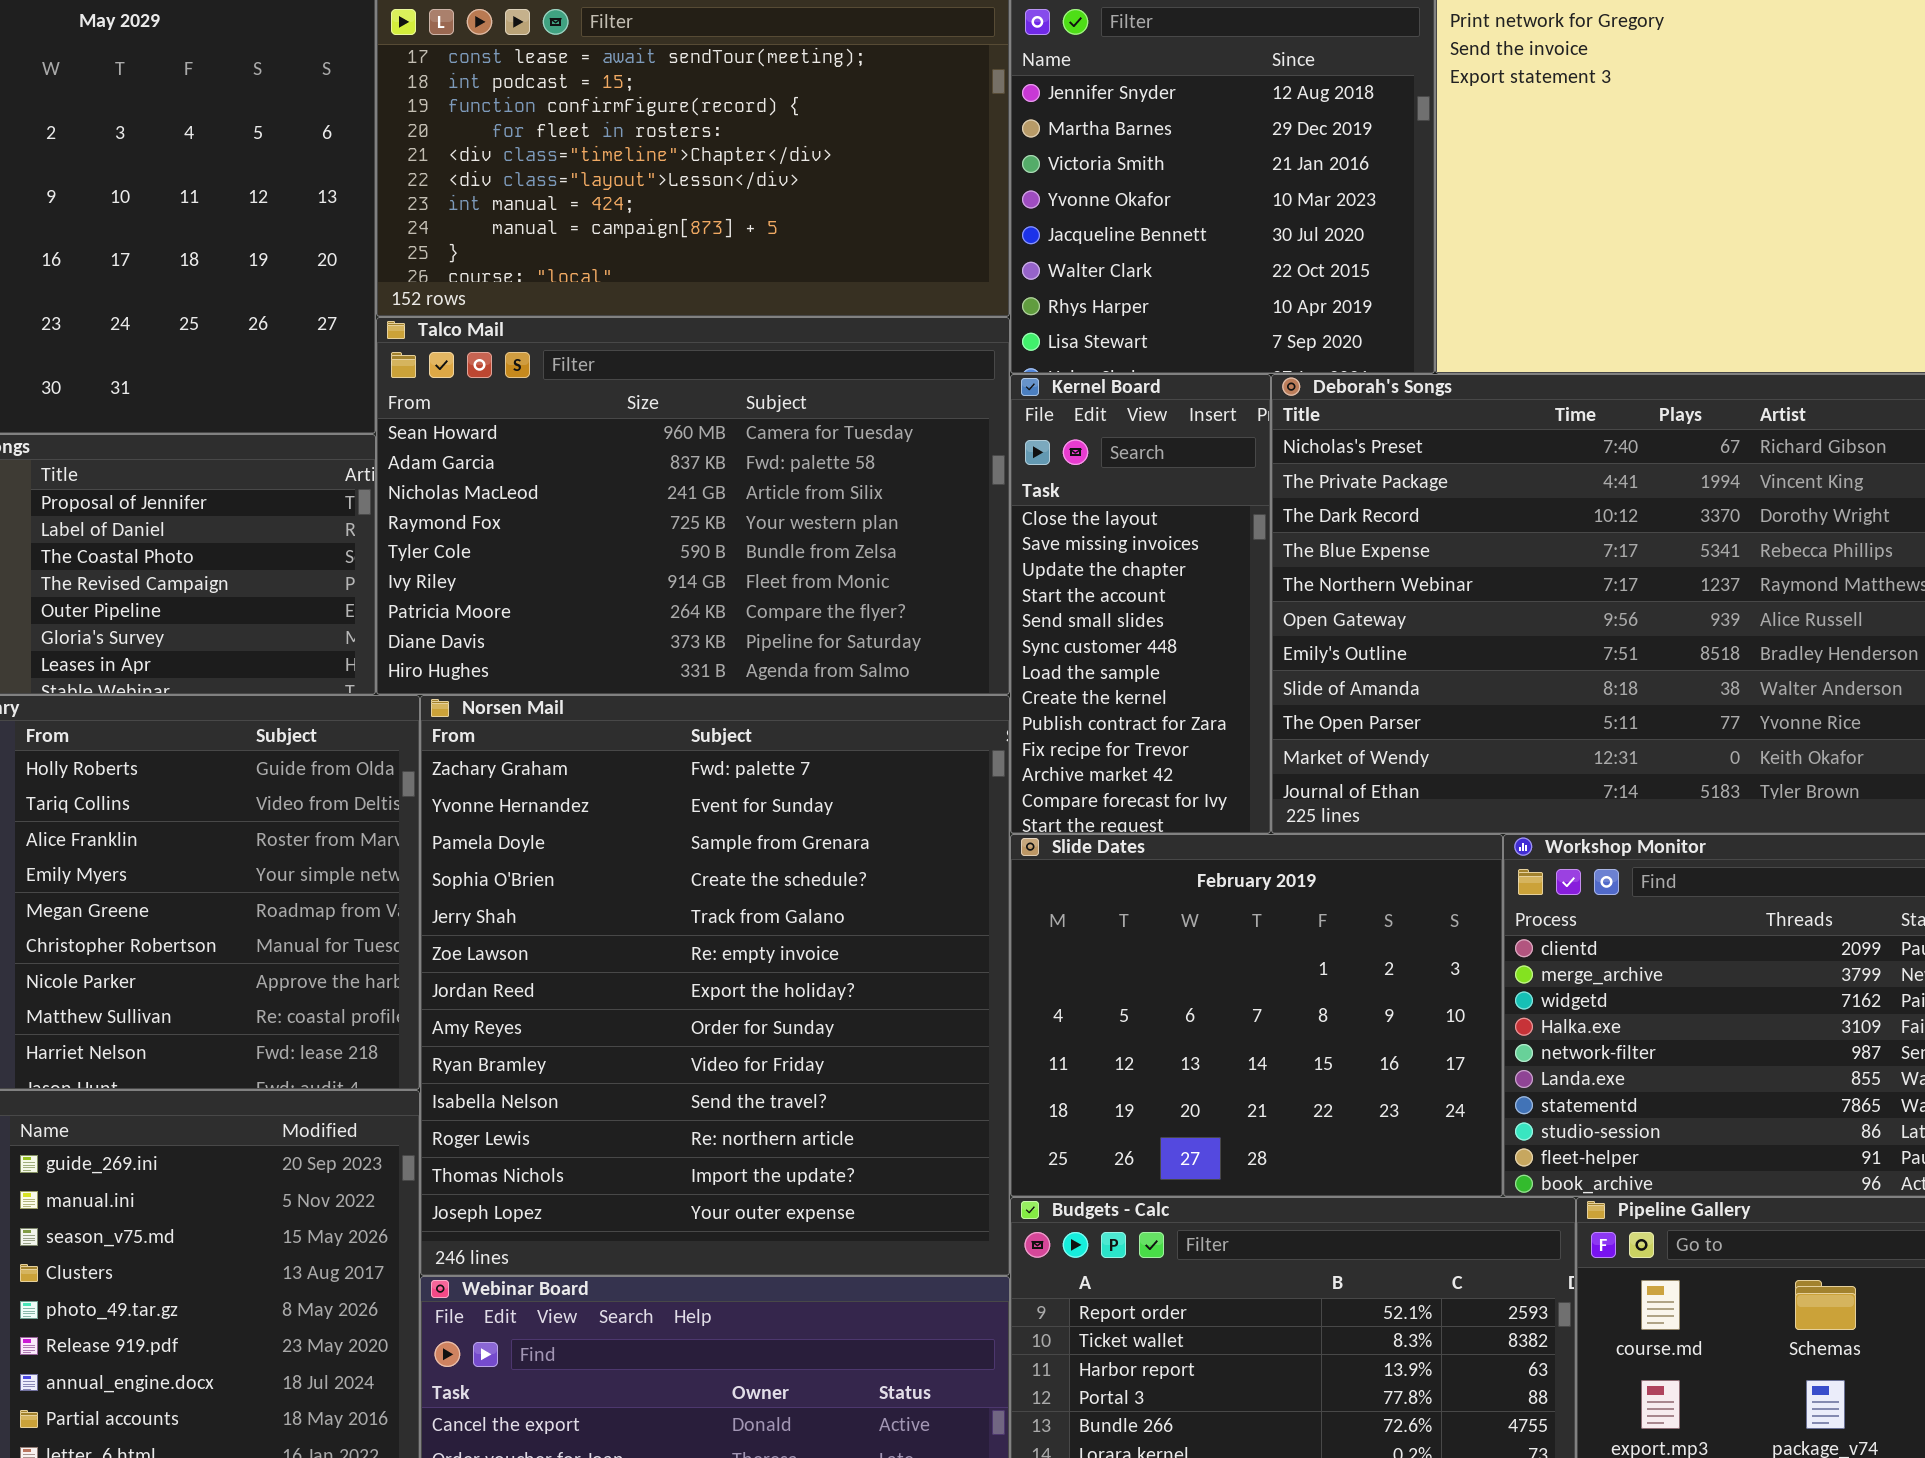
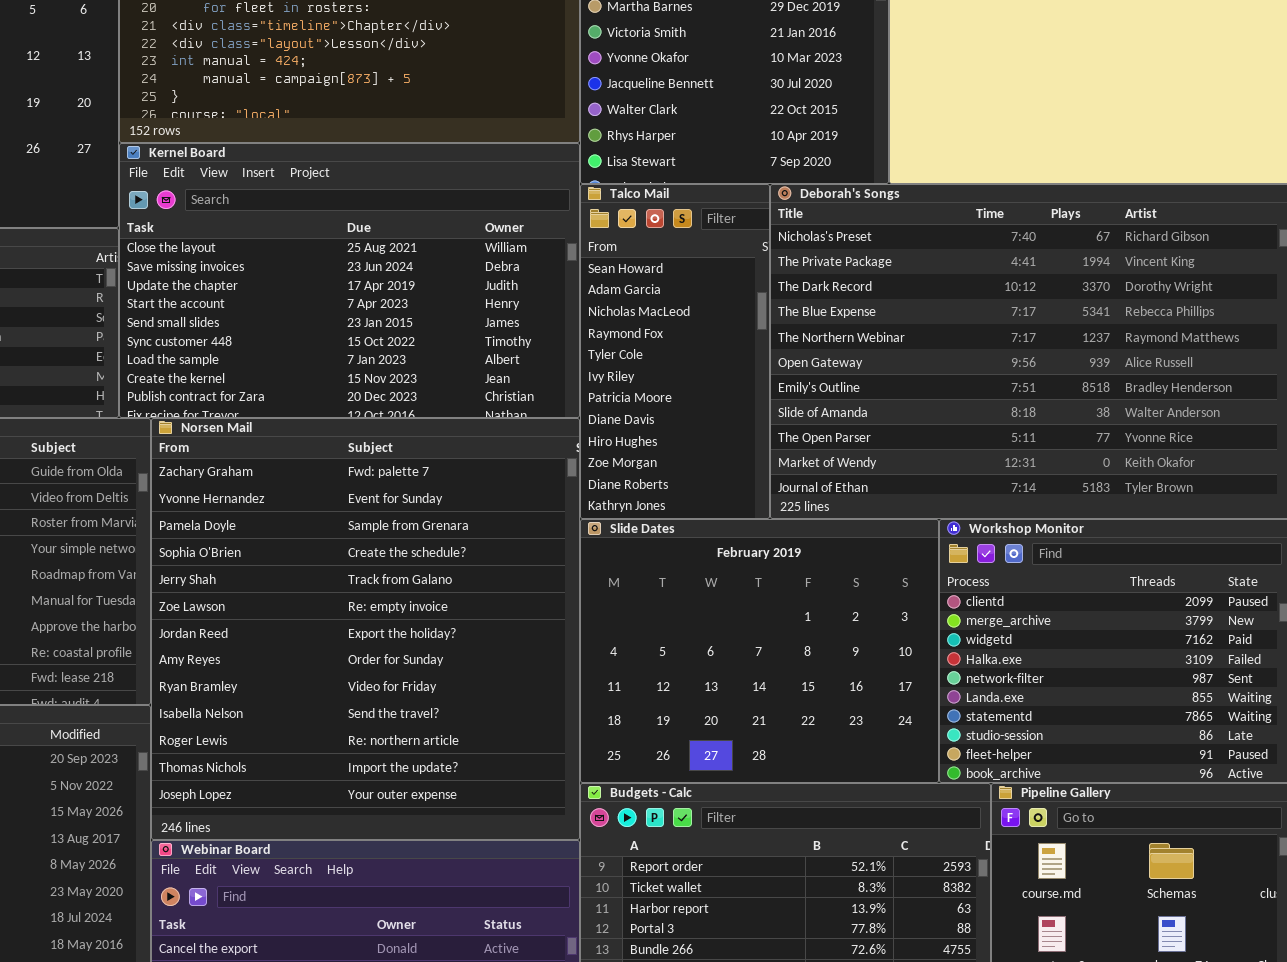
Talco Mail: [376,317,1010,695] -> [580,184,770,519], moved, resized
Kernel Board: [1010,374,1271,834] -> [119,143,580,418], moved, resized

